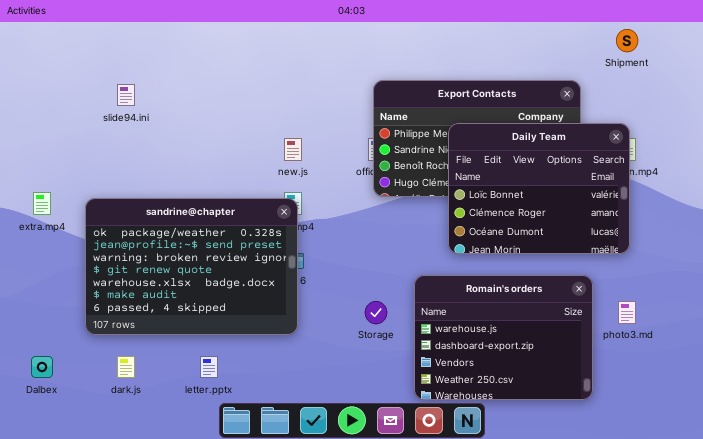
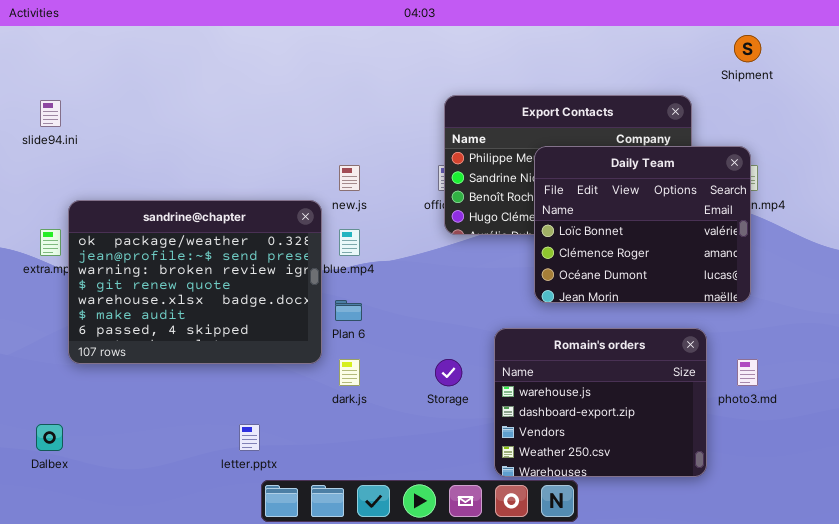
slide94.ini: [117,84,135,106] -> [40,100,61,127], moved
sandrine@chapter: [85,198,298,335] -> [68,200,322,364], moved
dark.js: [117,356,135,378] -> [339,359,360,386], moved

